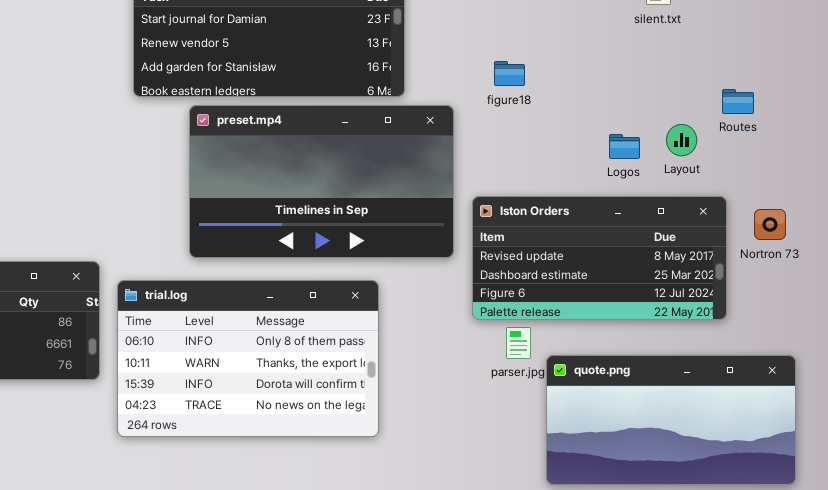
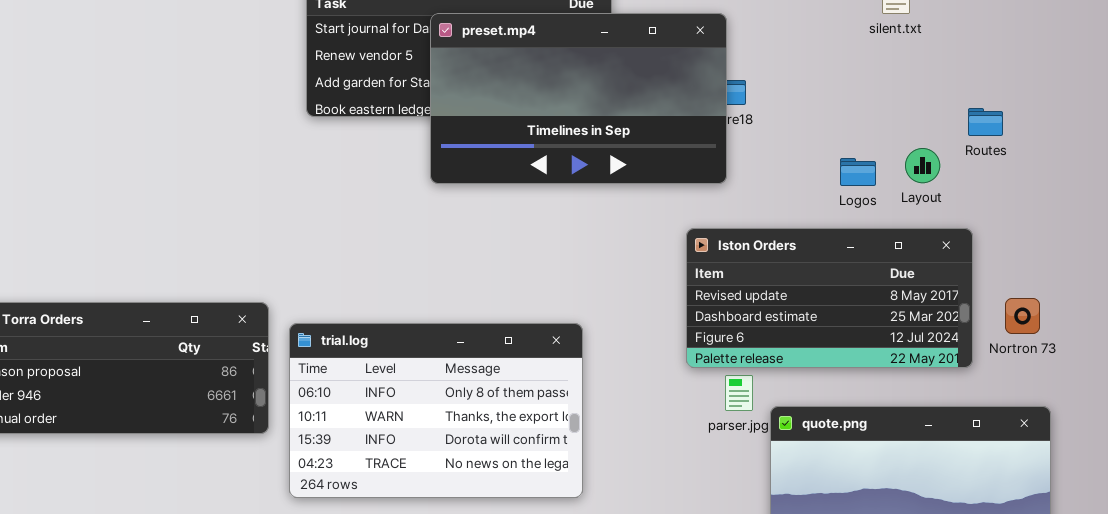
preset.mp4: [189,105,454,258] -> [430,13,727,184], moved
Nortron 73: [754,209,786,240] -> [1005,298,1040,334], moved

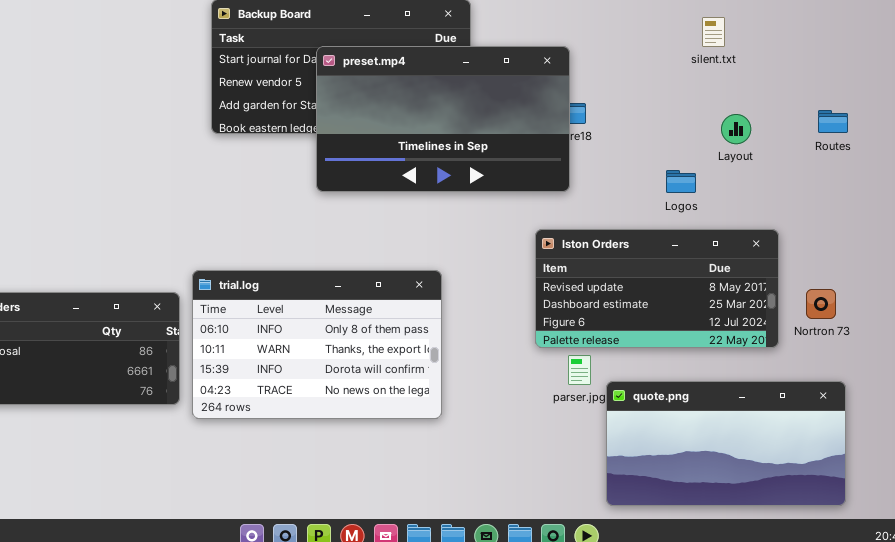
Routes: [968,108,1003,136] -> [818,110,848,133], moved
Layout: [905,148,940,183] -> [721,114,751,144], moved
trial.log: [289,323,583,498] -> [192,270,442,419], moved

